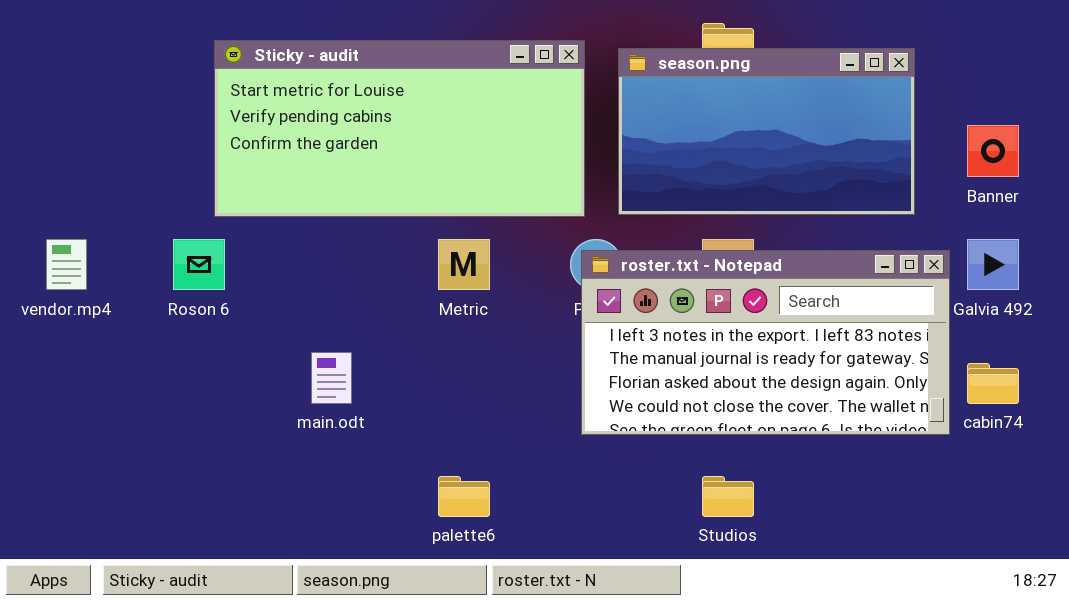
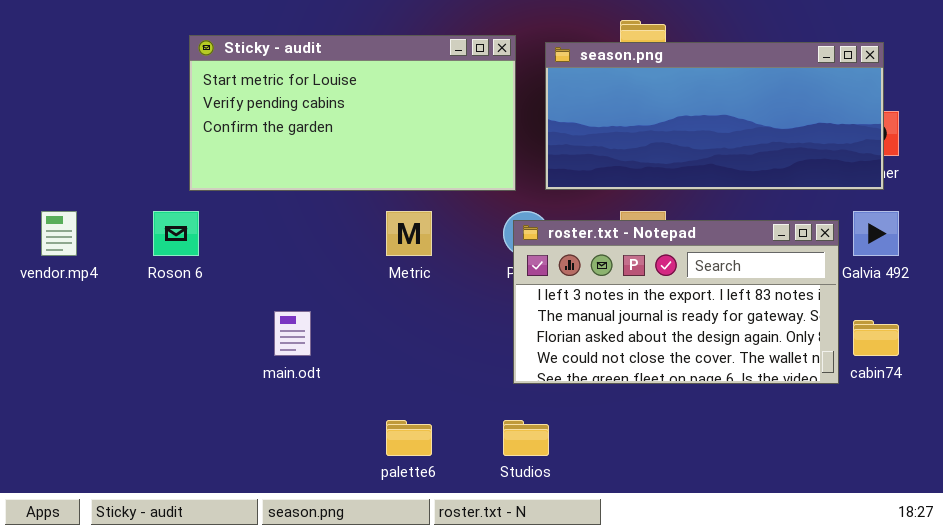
season.png: [618,48,915,215] -> [545,42,884,190], resized
Studios: [702,476,754,517] -> [503,420,549,456], moved

